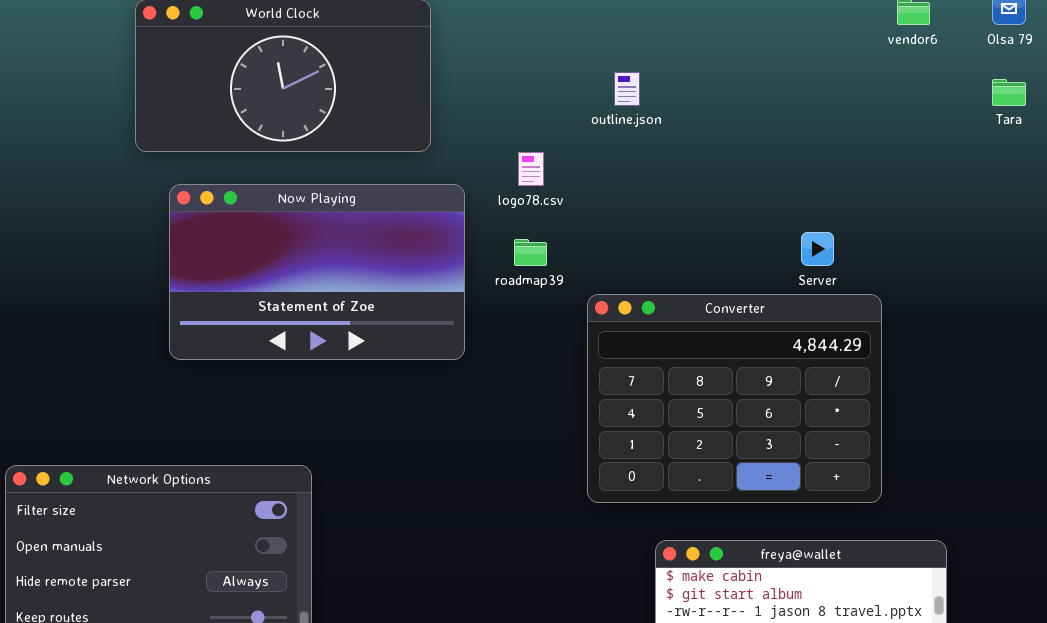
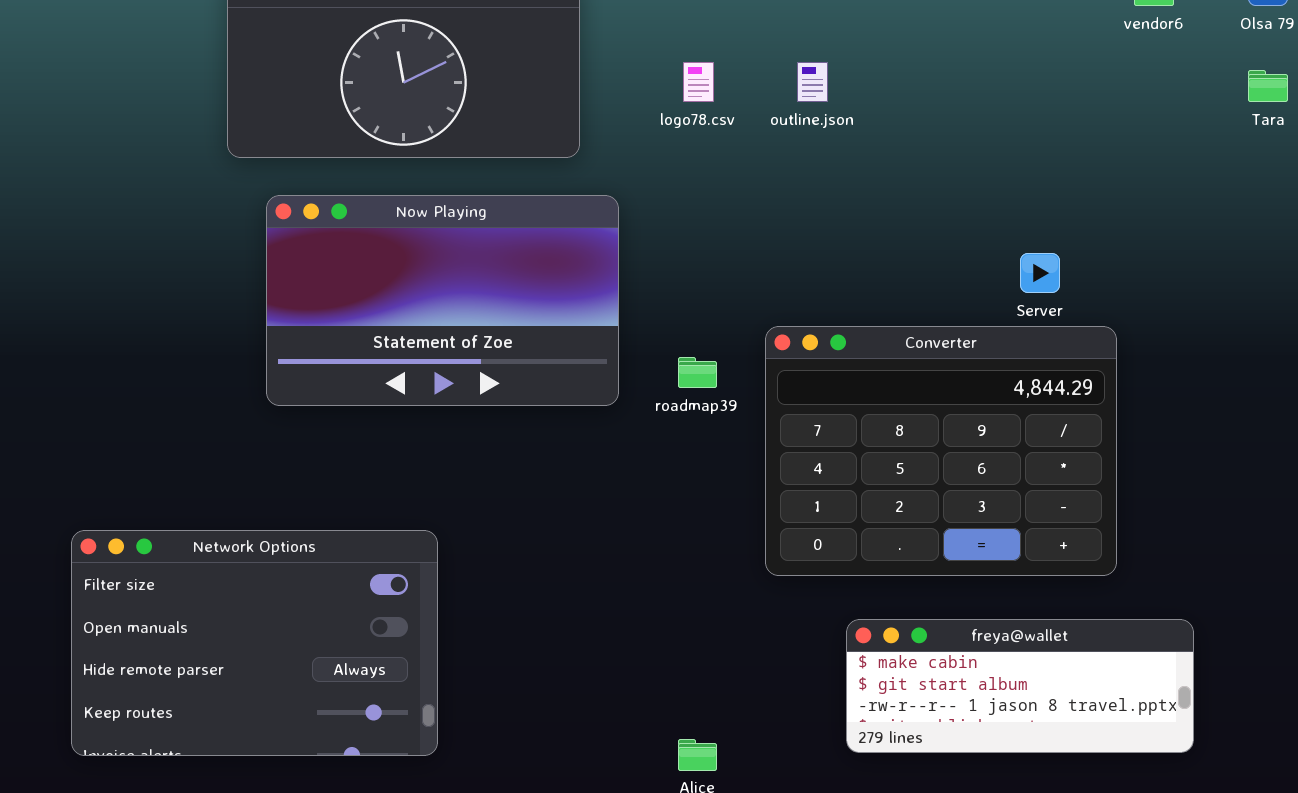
logo78.csv: [518,152,544,186] -> [683,62,714,102], moved
roadmap39: [514,239,547,266] -> [678,357,717,388], moved

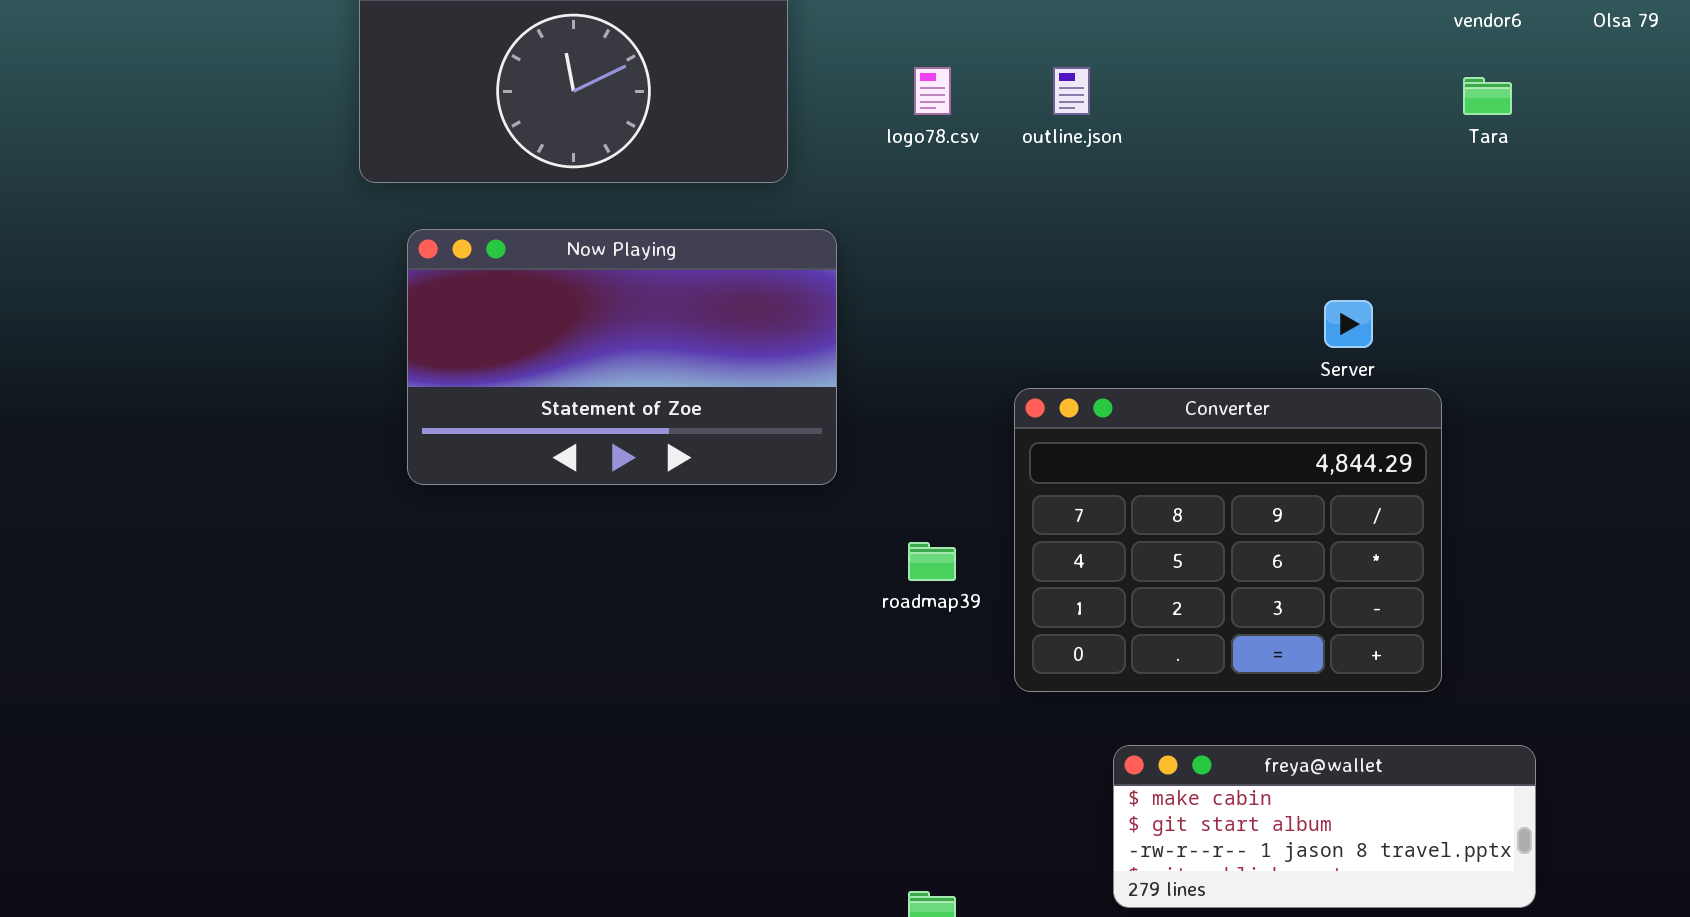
Tara: [1248,70,1288,102] -> [1463,77,1512,115], moved
roadmap39: [678,357,717,388] -> [908,542,956,581], moved
Network Options: [71,530,438,756] -> none, closed

